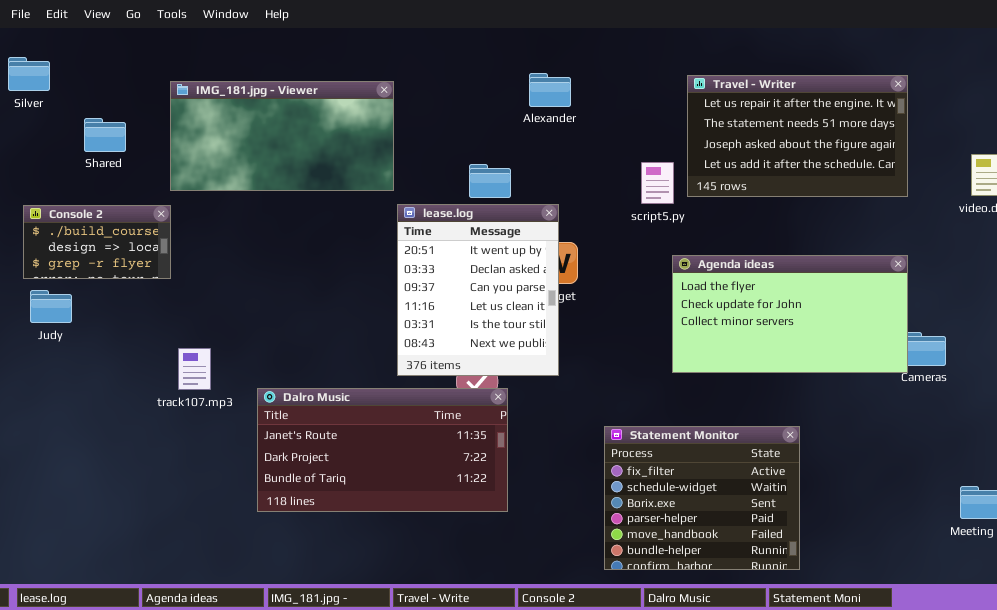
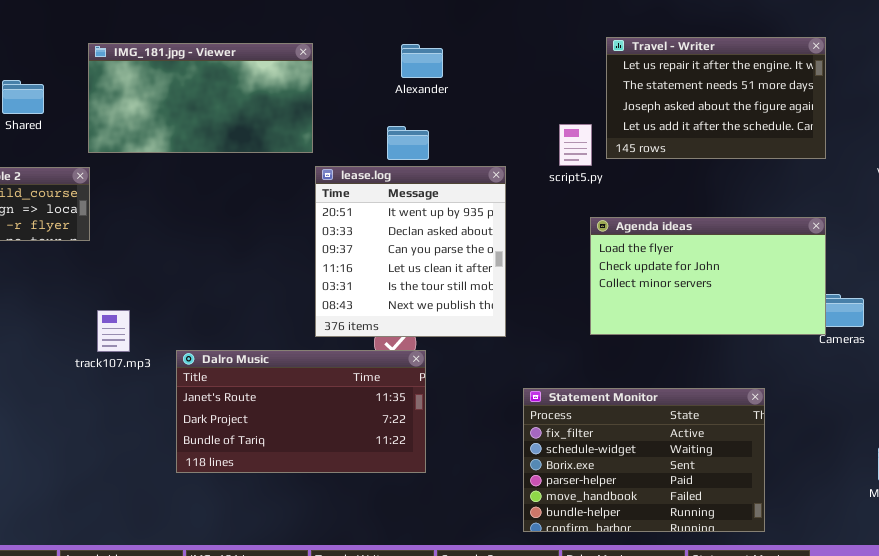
Alexander: [529,73,571,107] -> [401,44,443,78], moved
lease.log: [397,204,559,376] -> [315,166,506,337], resized
Statement Monitor: [604,426,800,570] -> [523,388,765,532], resized

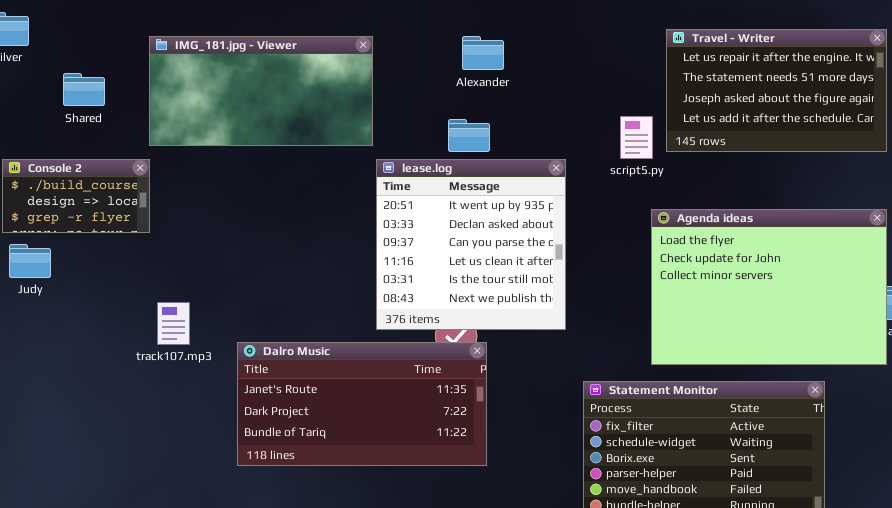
Agenda ideas: [590,217,826,335] -> [651,209,887,365], resized

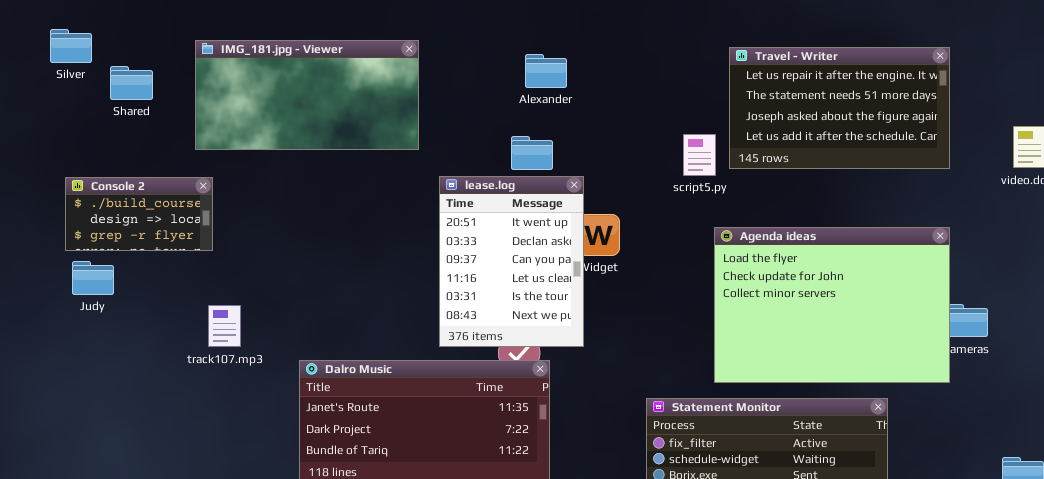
IMG_181.jpg - Viewer: [149,36,373,146] -> [195,40,419,150], moved
Shared: [63,73,105,106] -> [110,66,153,100], moved
lease.log: [376,159,566,330] -> [439,176,584,347], resized
track107.mp3: [157,302,190,345] -> [208,305,241,347], moved

